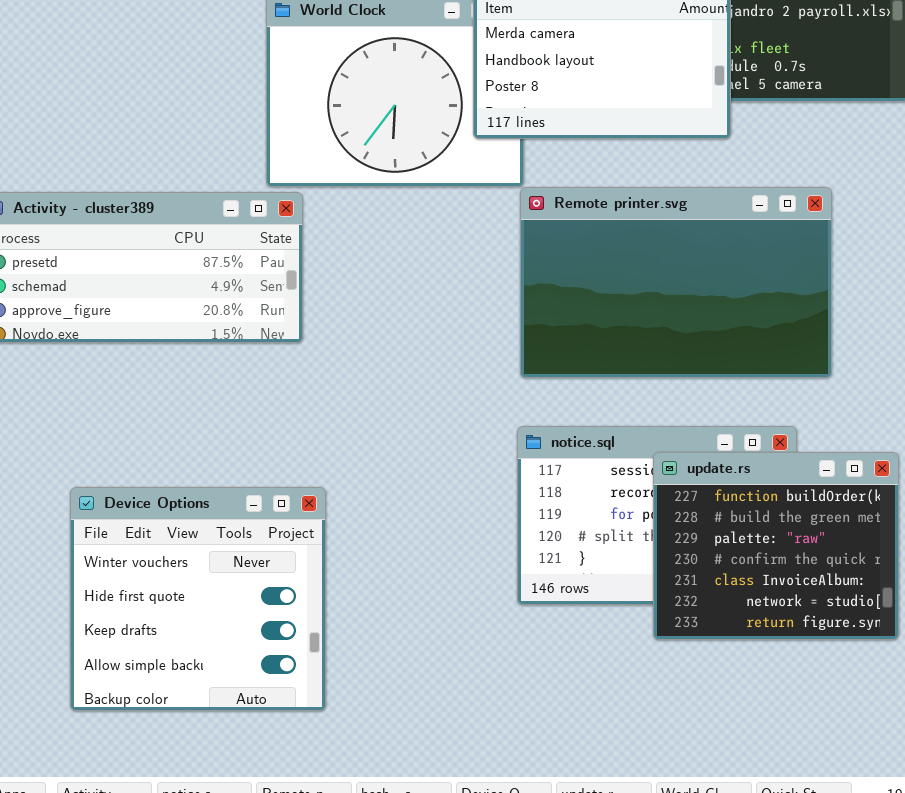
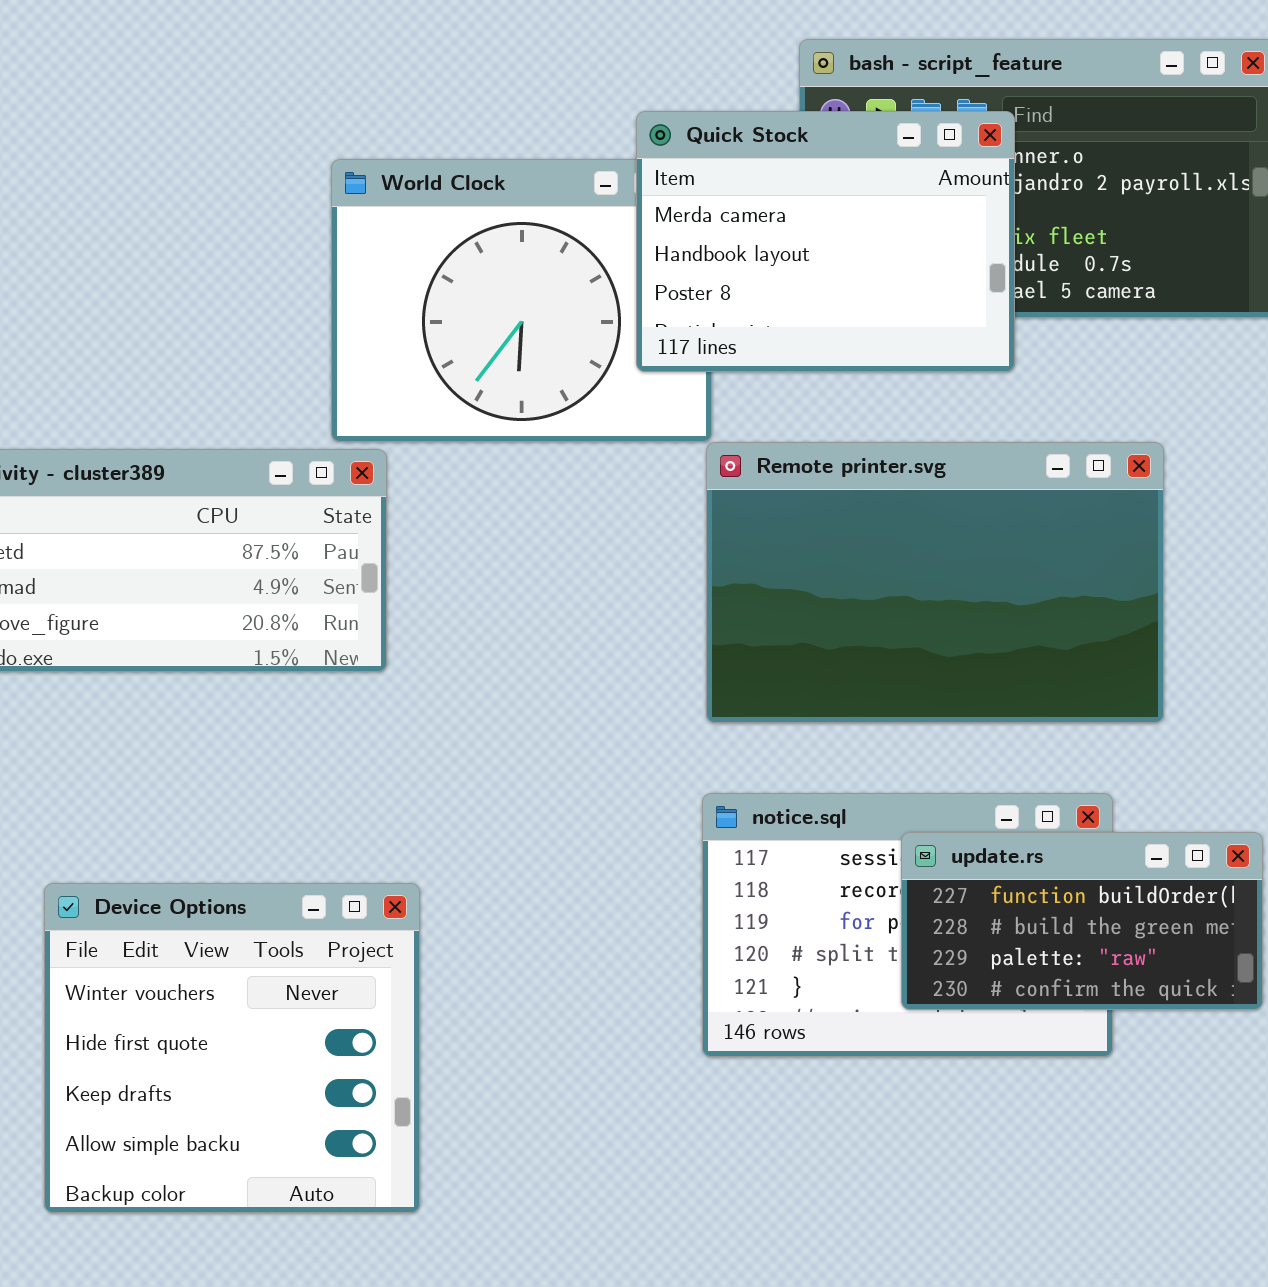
update.rs: [653,452,899,640] -> [901,832,1263,1010], resized

